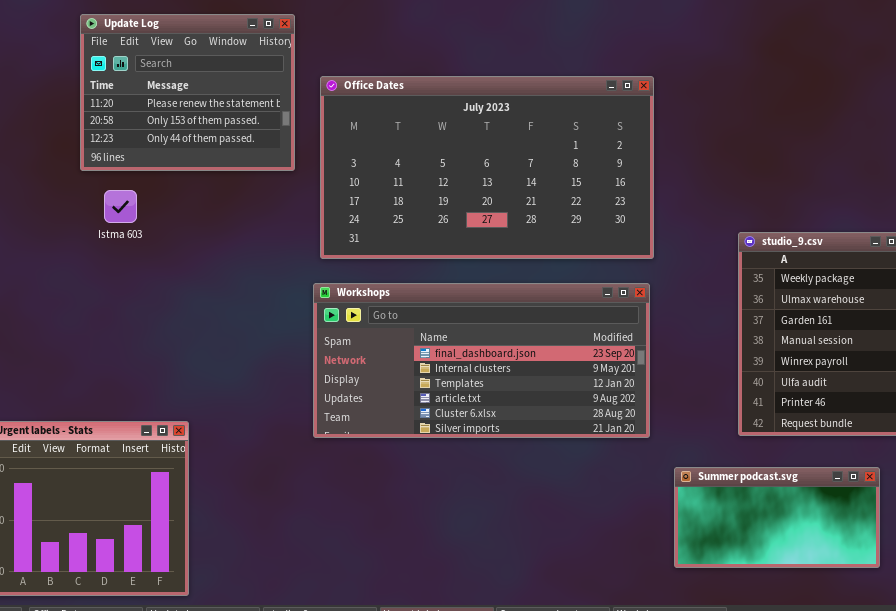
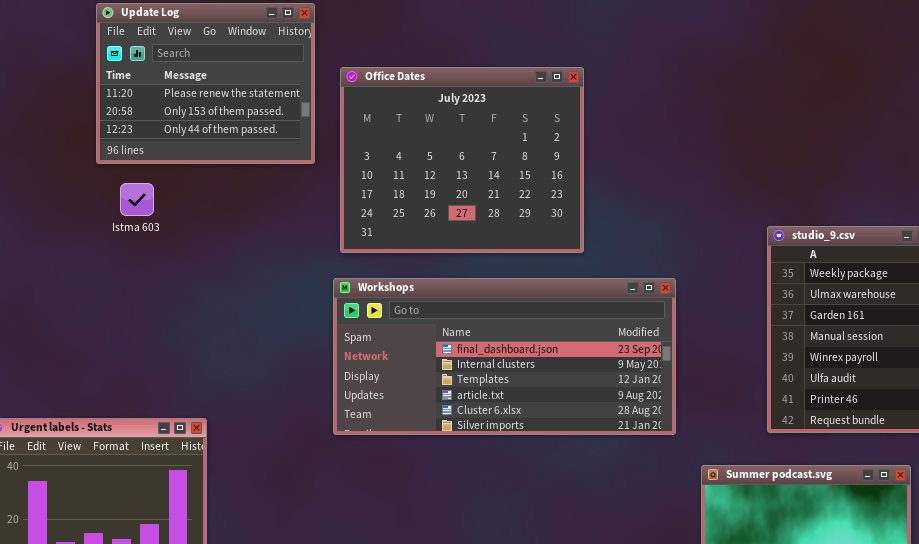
Office Dates: [320,76,654,259] -> [340,67,584,253], resized

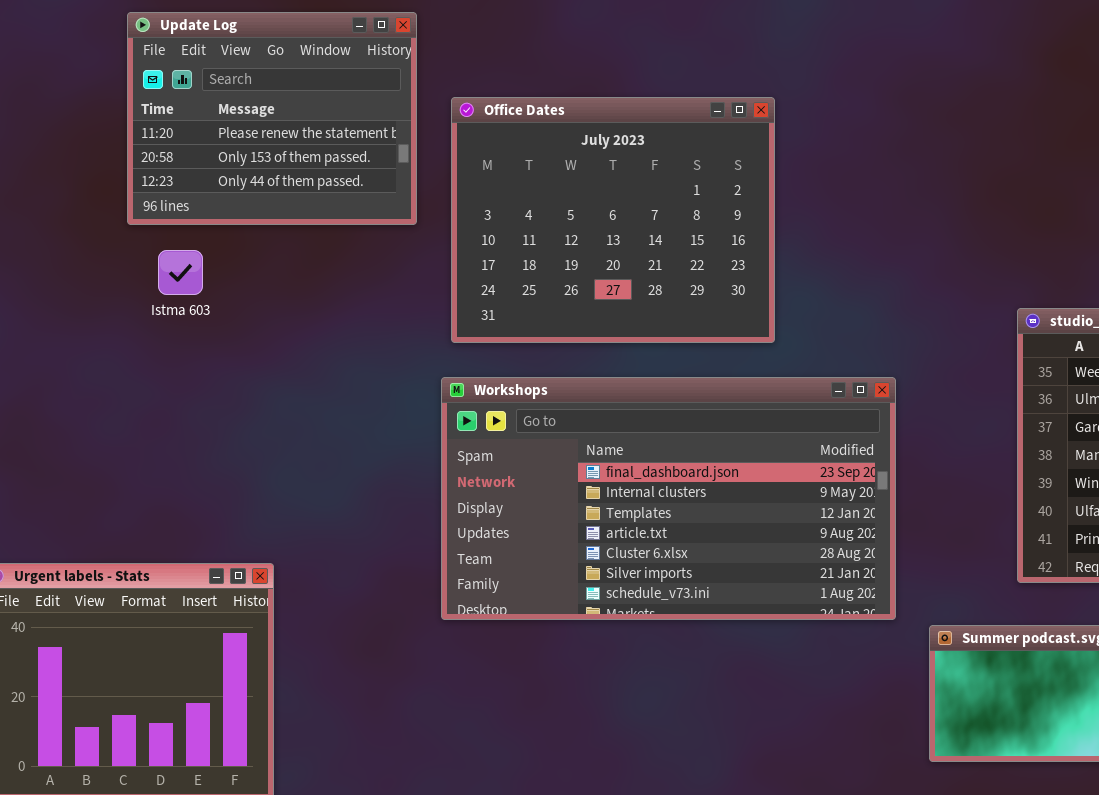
Workshops: [333,278,676,435] -> [441,377,896,620], resized

